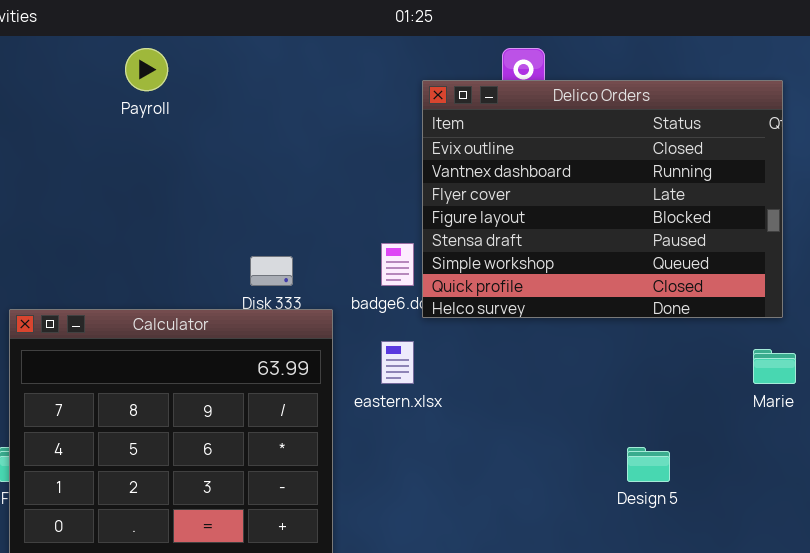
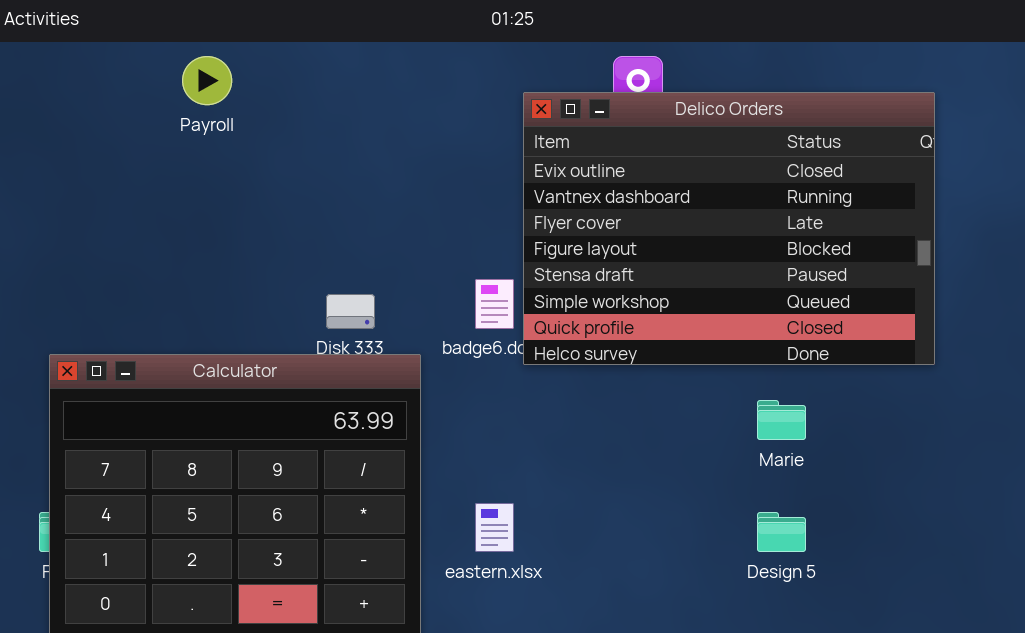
eastern.xlsx: [381,341,414,384] -> [475,503,514,552], moved
Marie: [753,349,796,384] -> [757,400,806,440], moved

